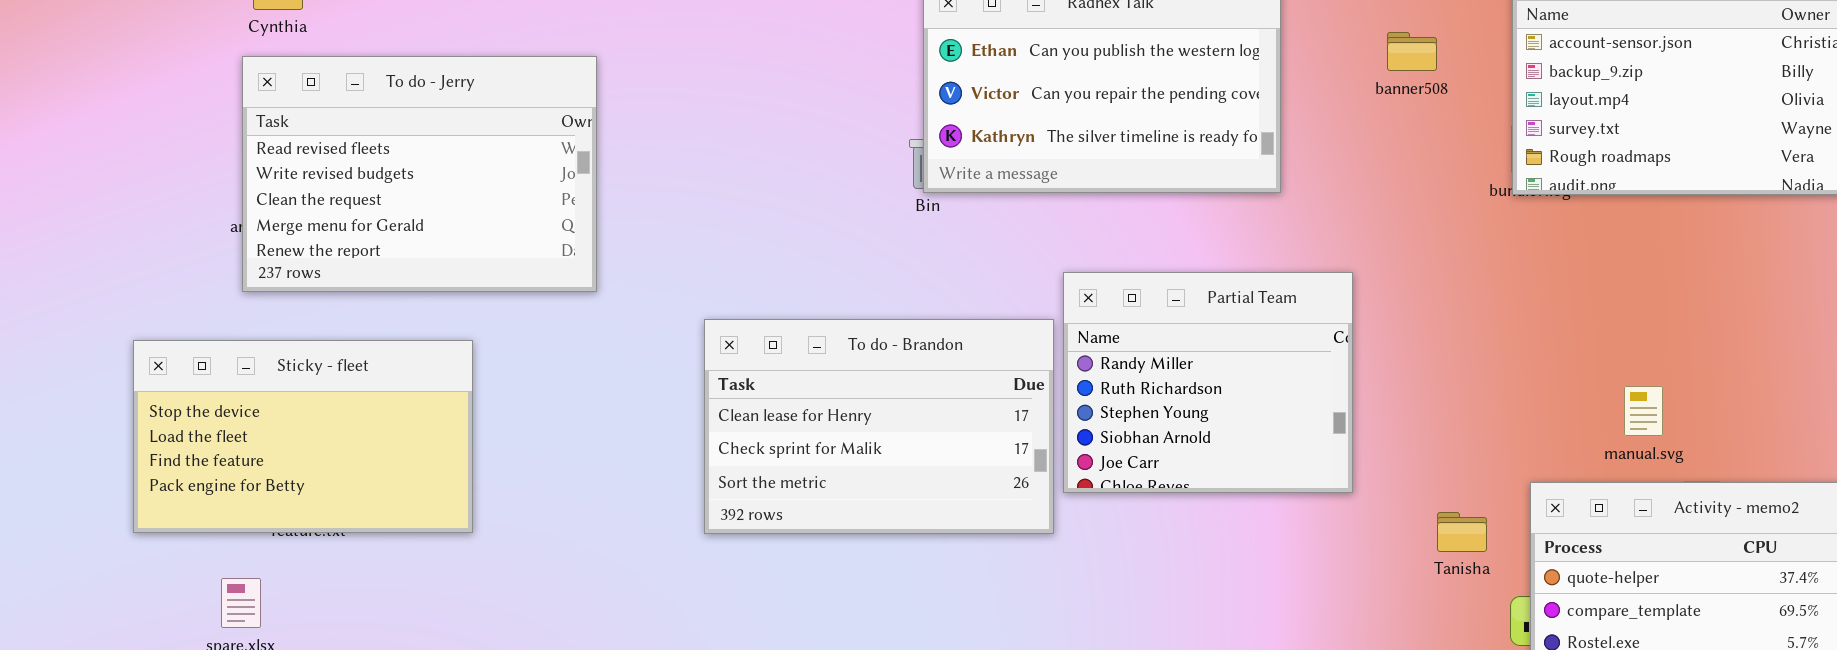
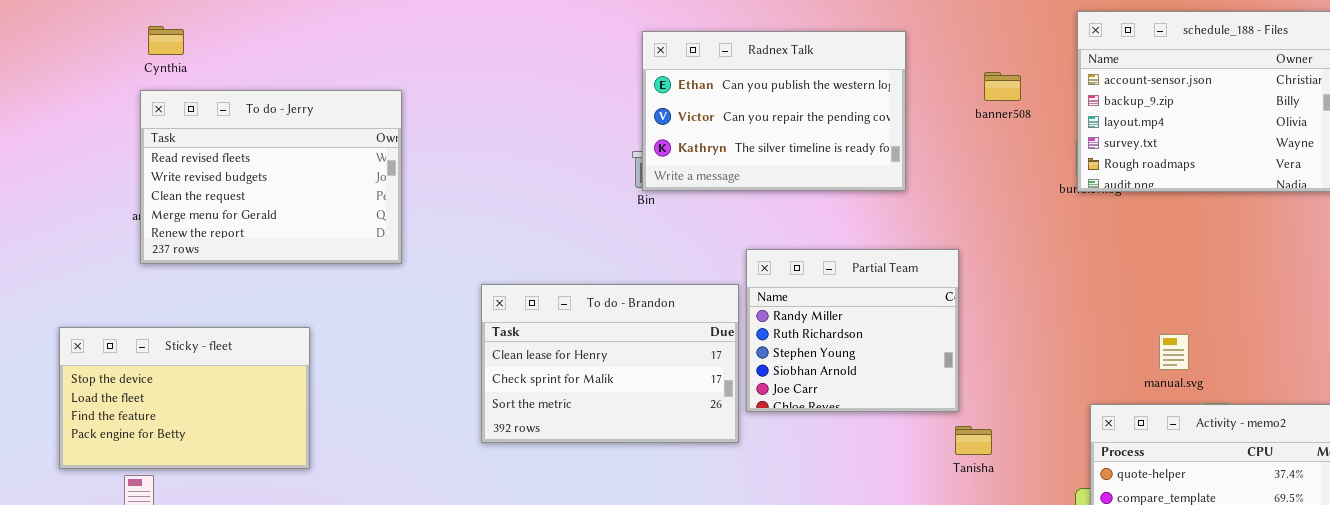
Sticky - fleet: [133,340,473,533] -> [59,327,310,469], moved
Tanisha: [1437,512,1487,552] -> [955,426,992,455], moved

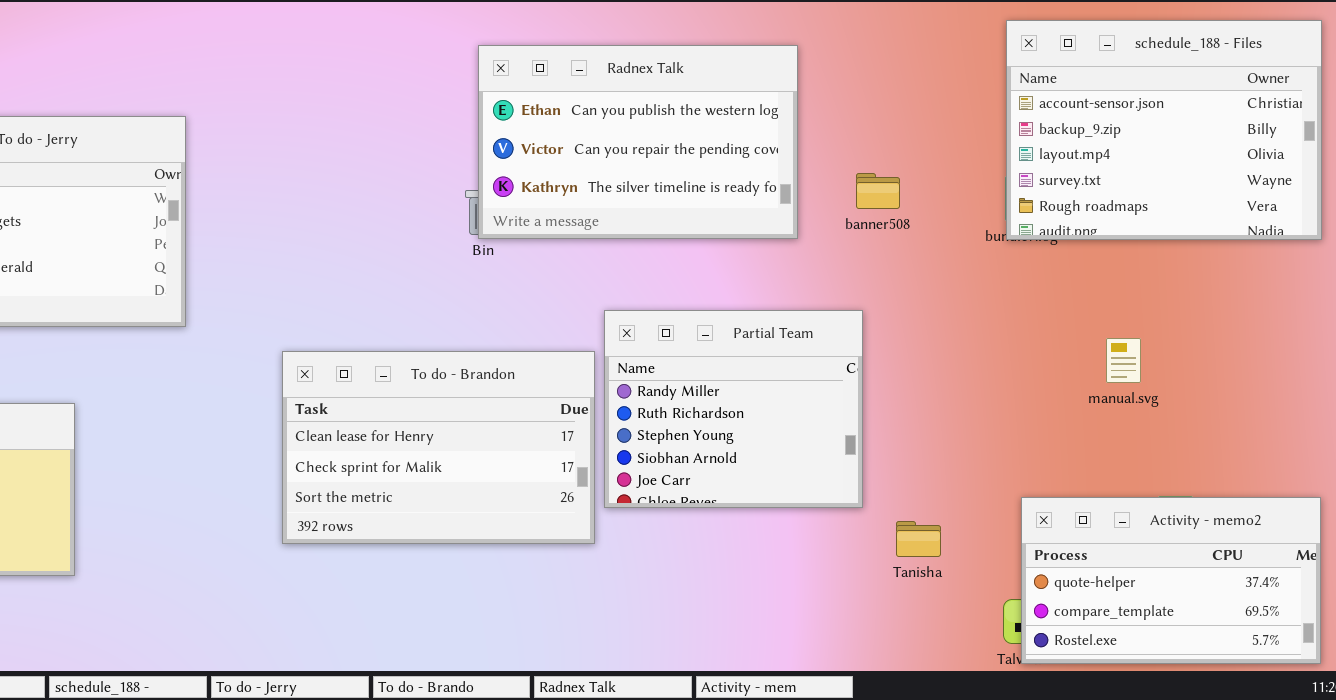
banner508: [984,72,1021,101] -> [856,173,900,209], moved
manual.svg: [1159,334,1189,370] -> [1106,338,1141,383], moved
Tanisha: [955,426,992,455] -> [896,521,941,557], moved

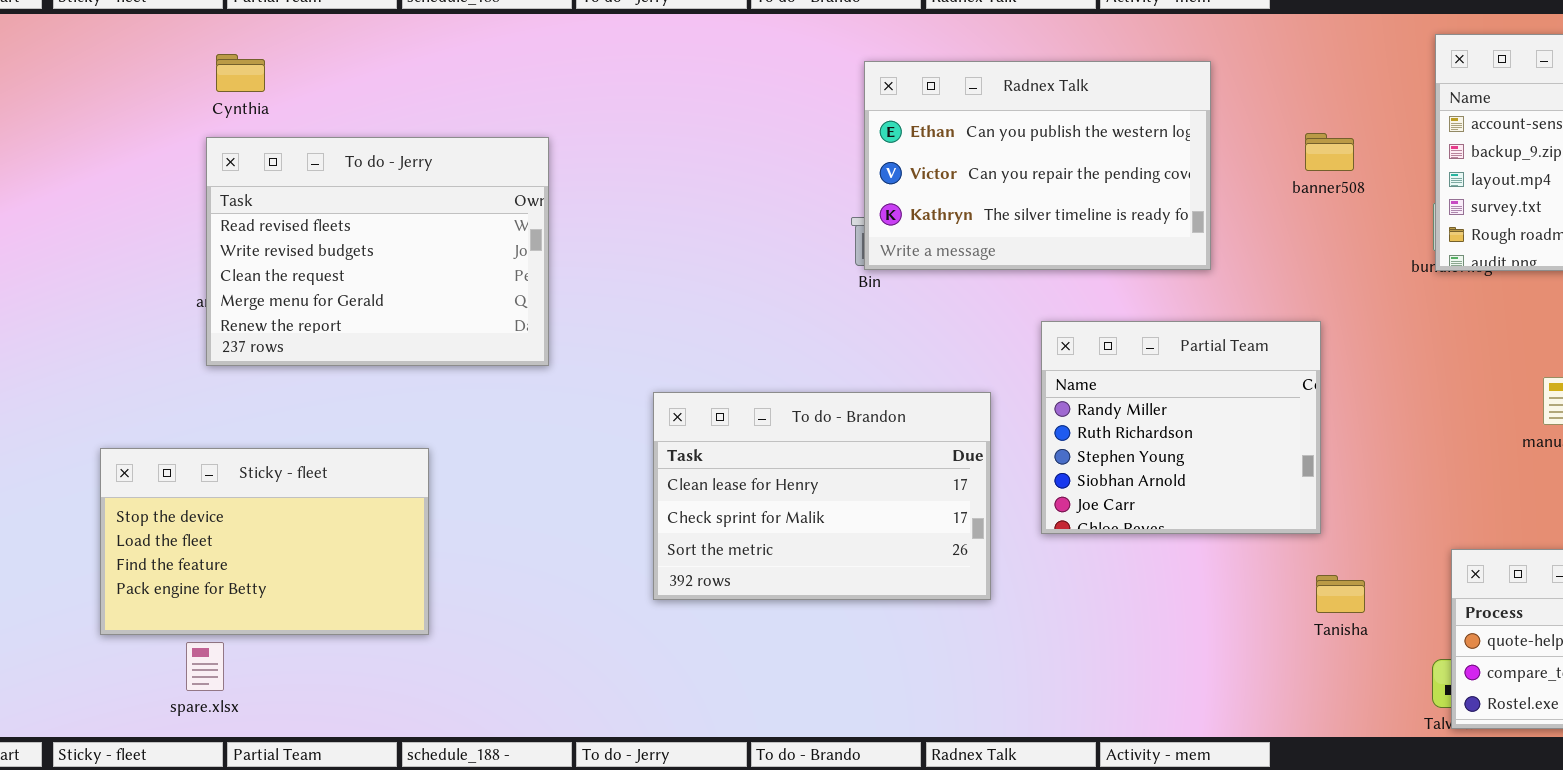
banner508: [856,173,900,209] -> [1305,133,1354,171], moved
Partial Team: [604,310,863,508] -> [1041,321,1321,534], moved

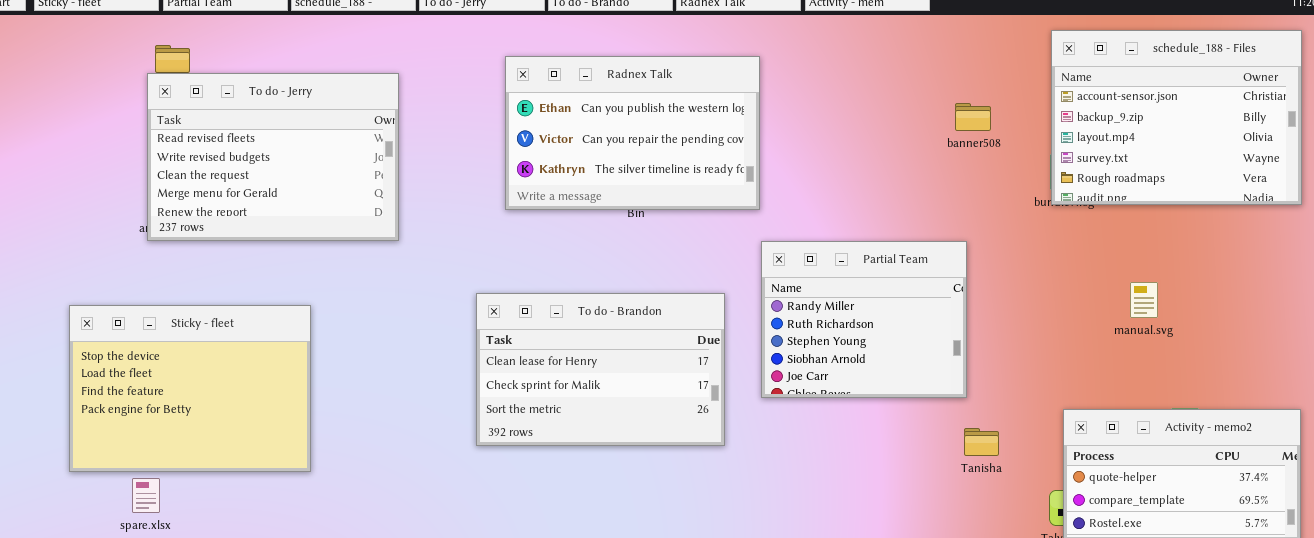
Radnex Talk: [864,61,1211,270] -> [505,56,760,210], moved
To do - Jerry: [206,137,549,366] -> [147,73,399,241], moved
Sticky - fleet: [100,448,429,635] -> [69,305,311,472], resized

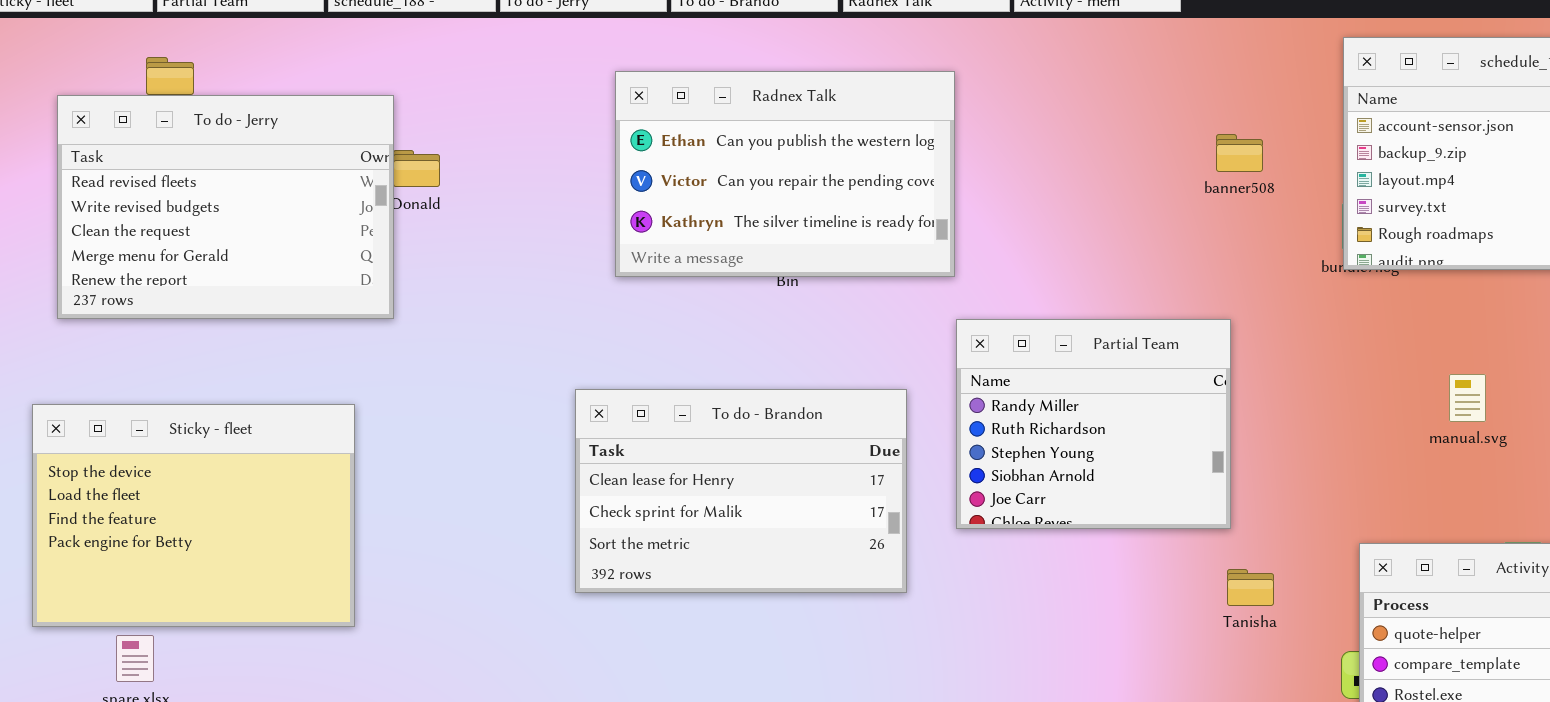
To do - Jerry: [147,73,399,241] -> [57,95,394,319], moved

